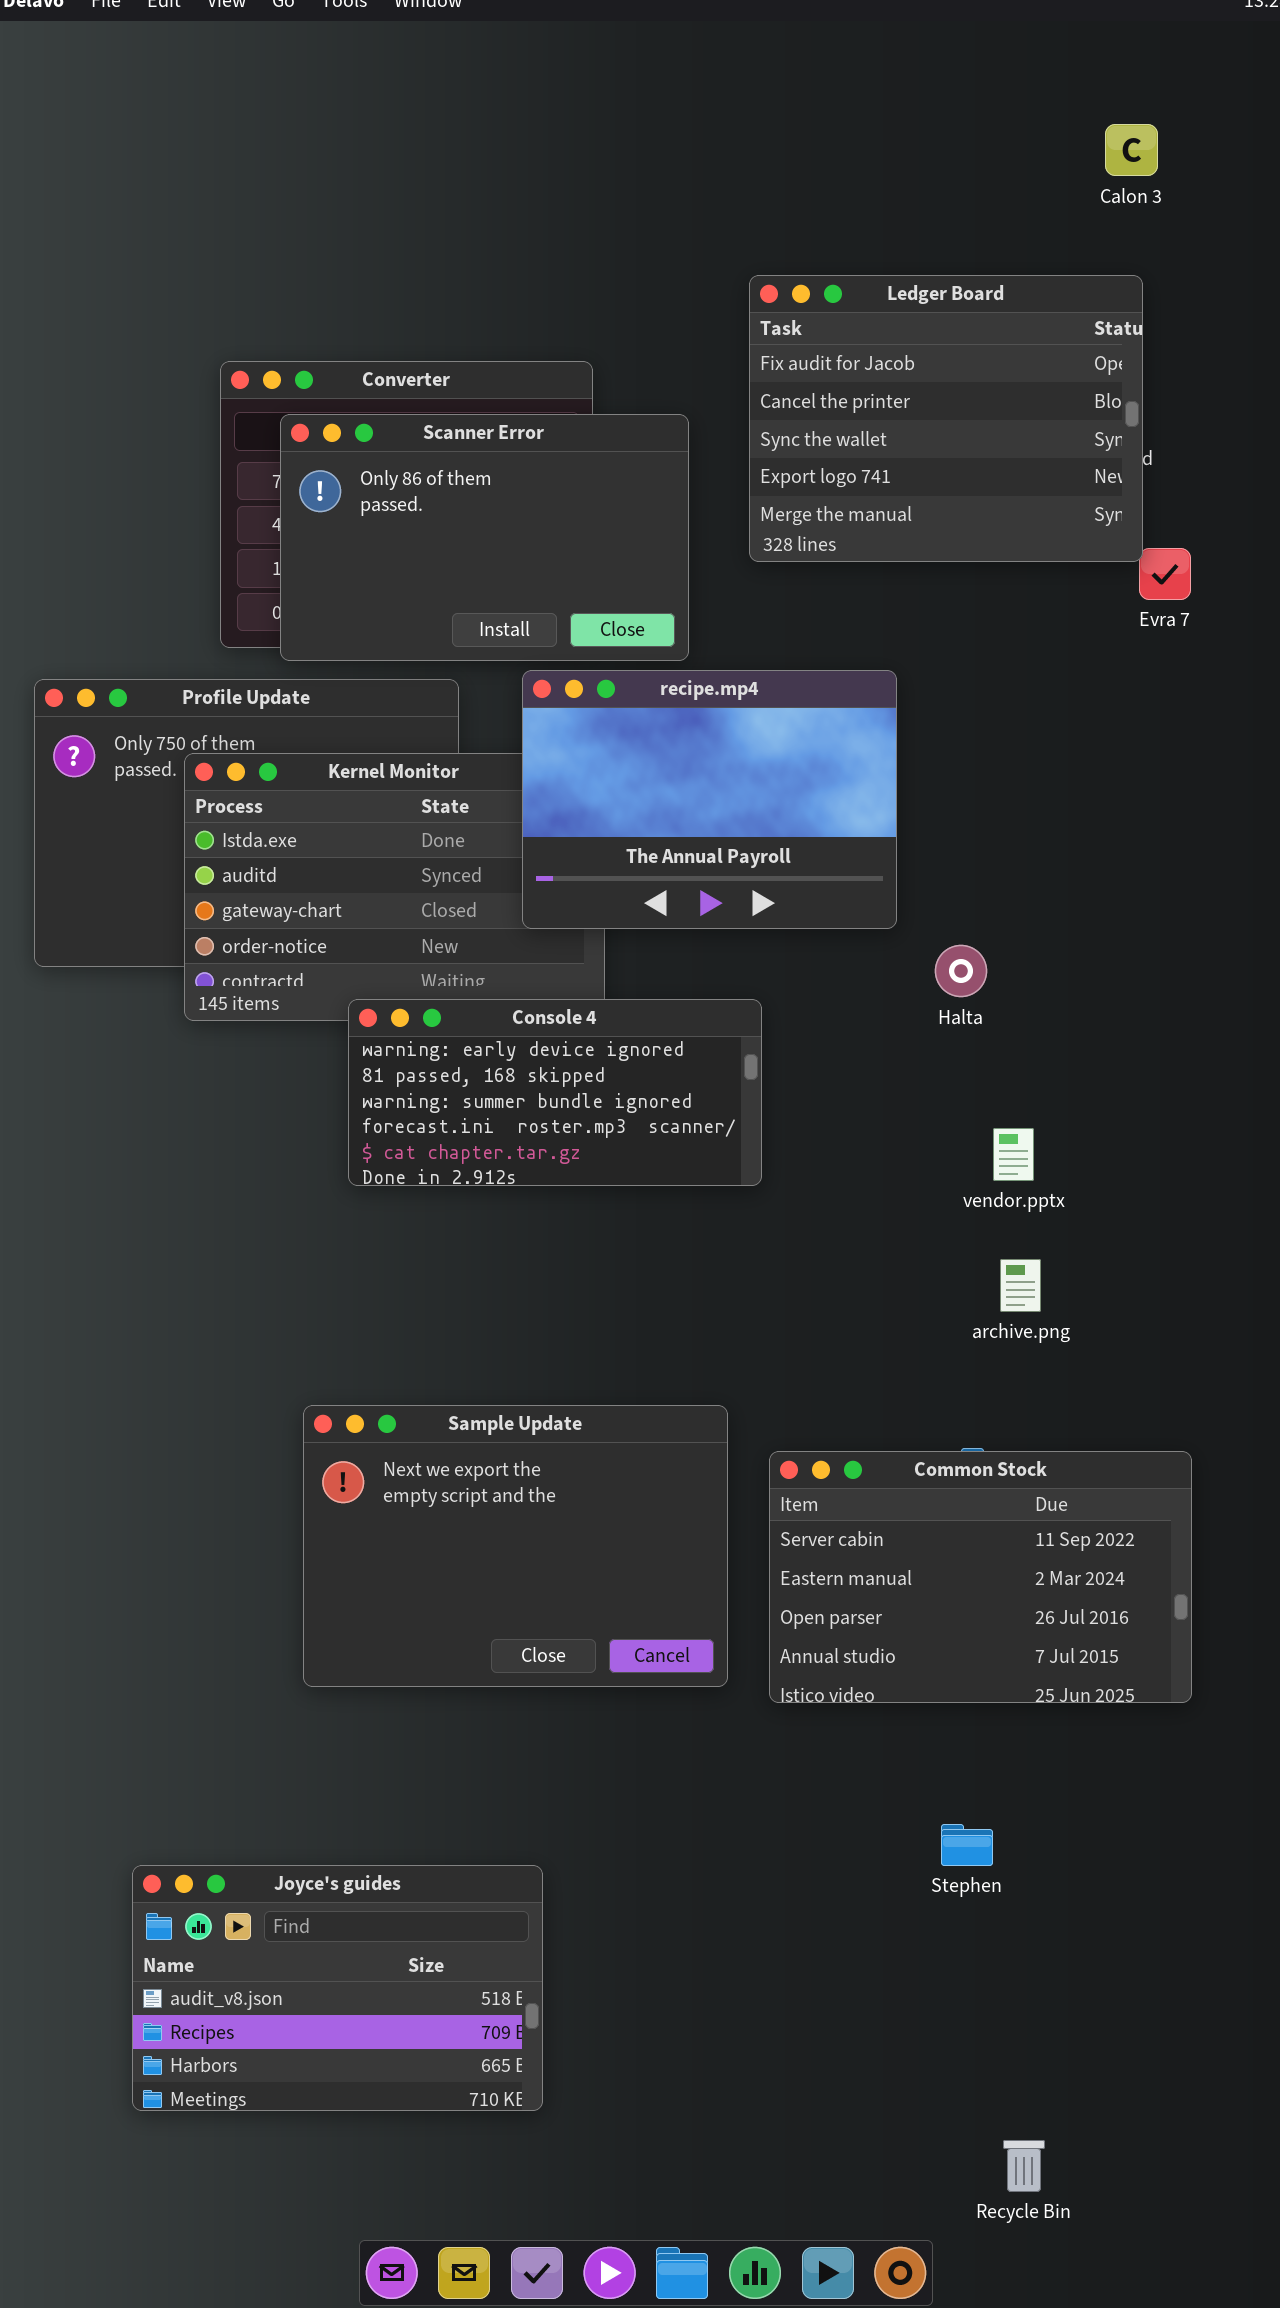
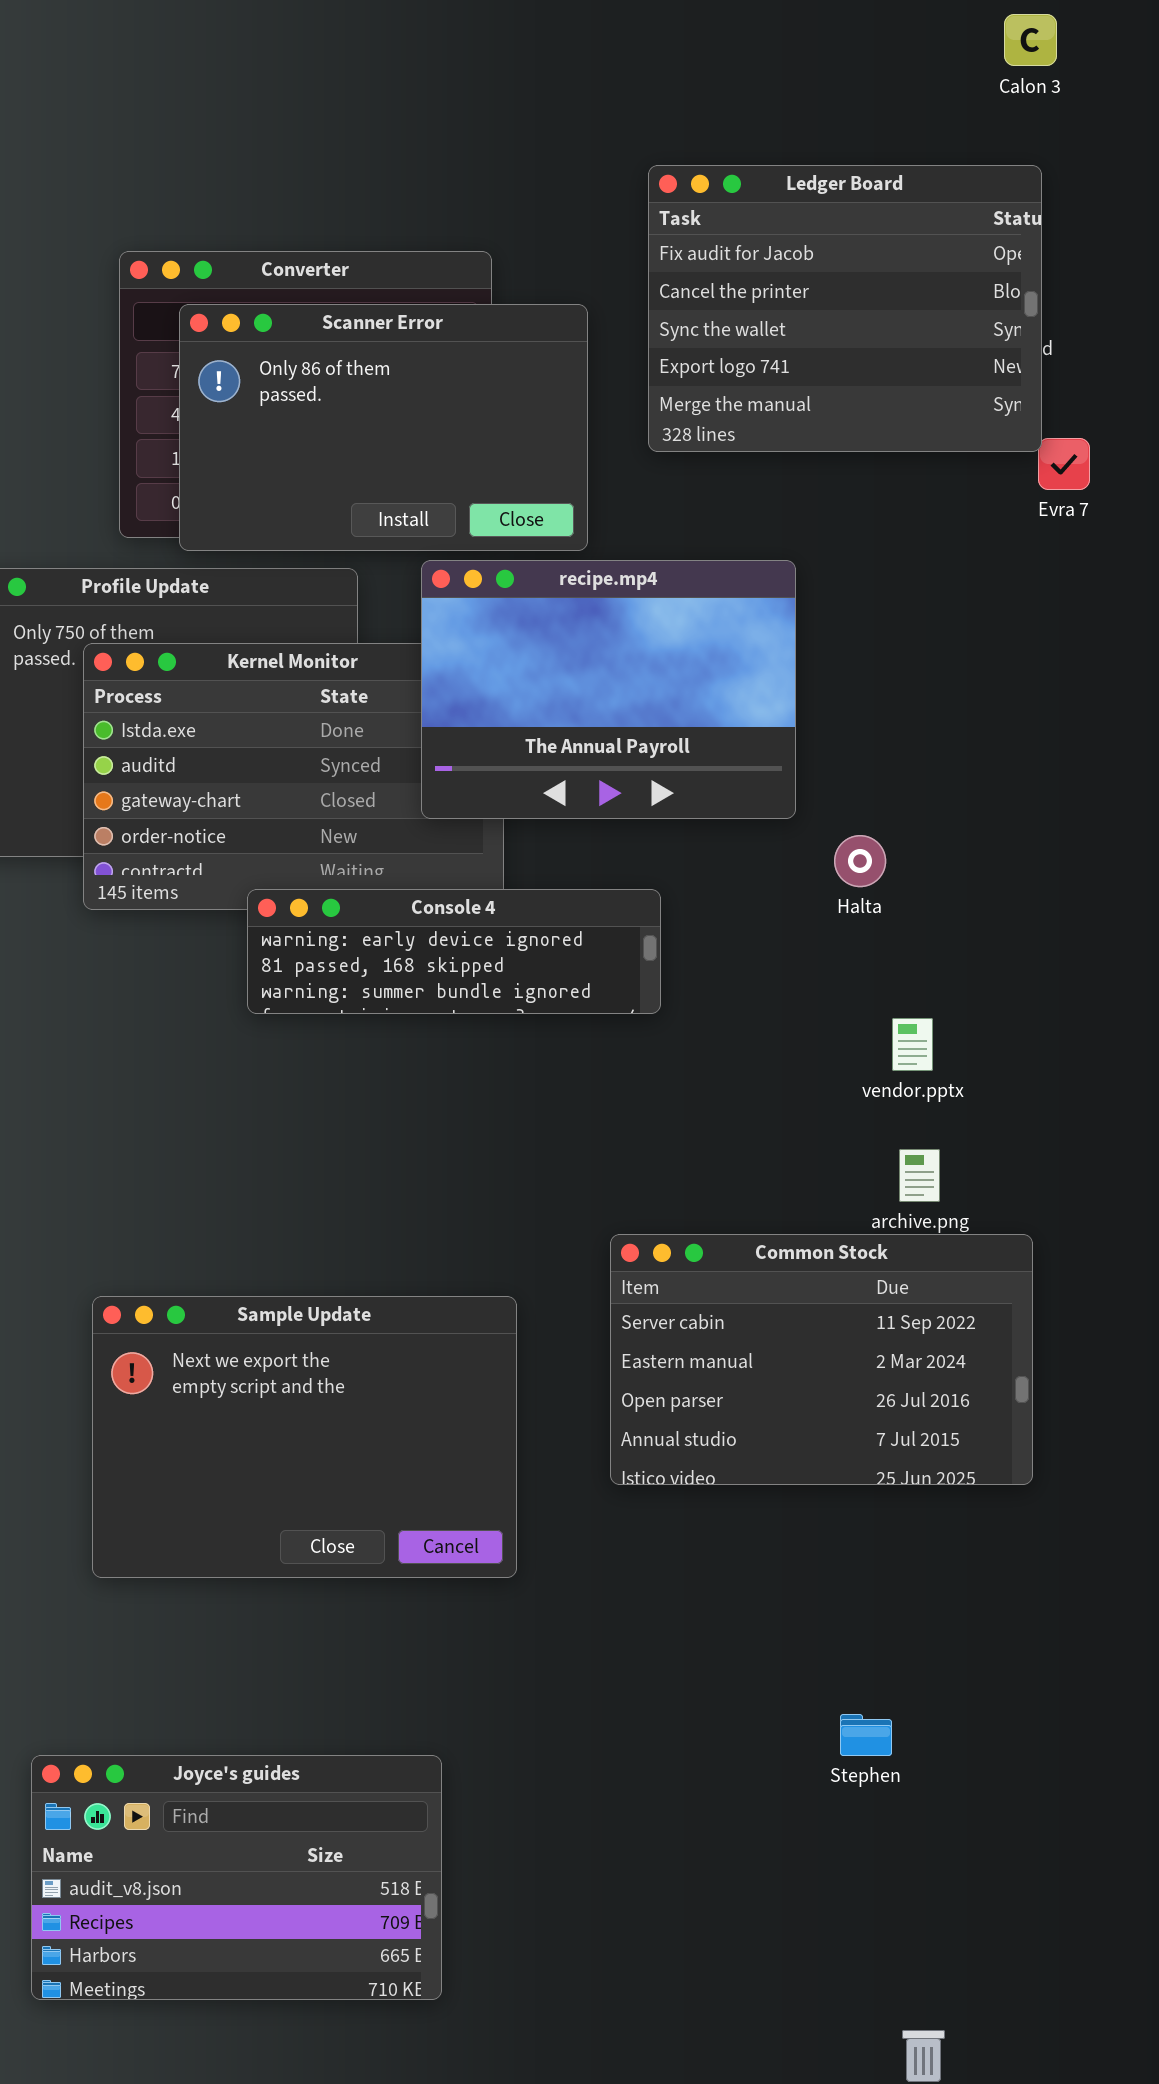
Console 4: [348,999,762,1186] -> [247,889,661,1014], resized
Sample Update: [303,1405,728,1687] -> [92,1296,517,1578], moved
Common Stock: [769,1451,1192,1703] -> [610,1234,1033,1485], moved

